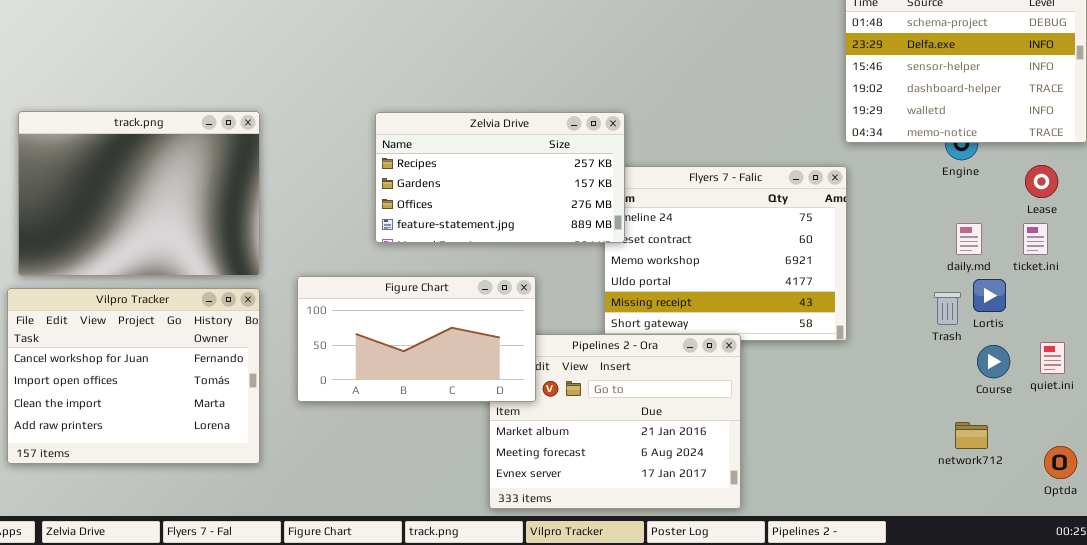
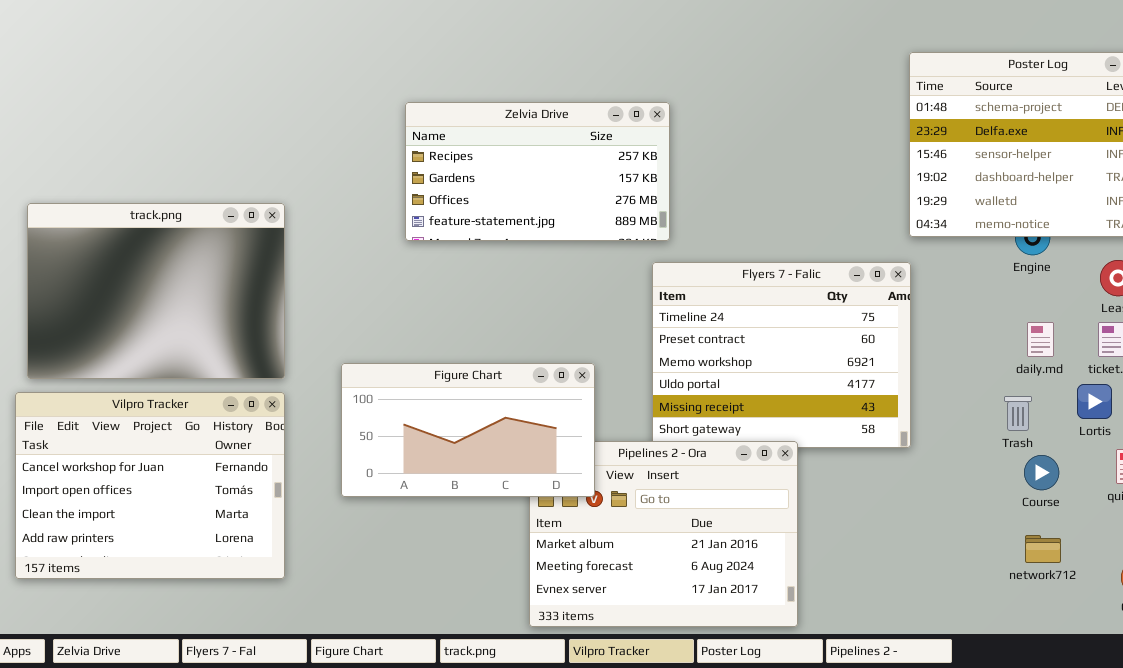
Zelvia Drive: [375,112,625,243] -> [405,102,670,241], moved
Figure Chart: [297,276,536,402] -> [341,363,595,497], moved
Lortis: [973,279,1006,312] -> [1077,384,1112,419], moved
Course: [977,345,1010,378] -> [1024,455,1059,490], moved

